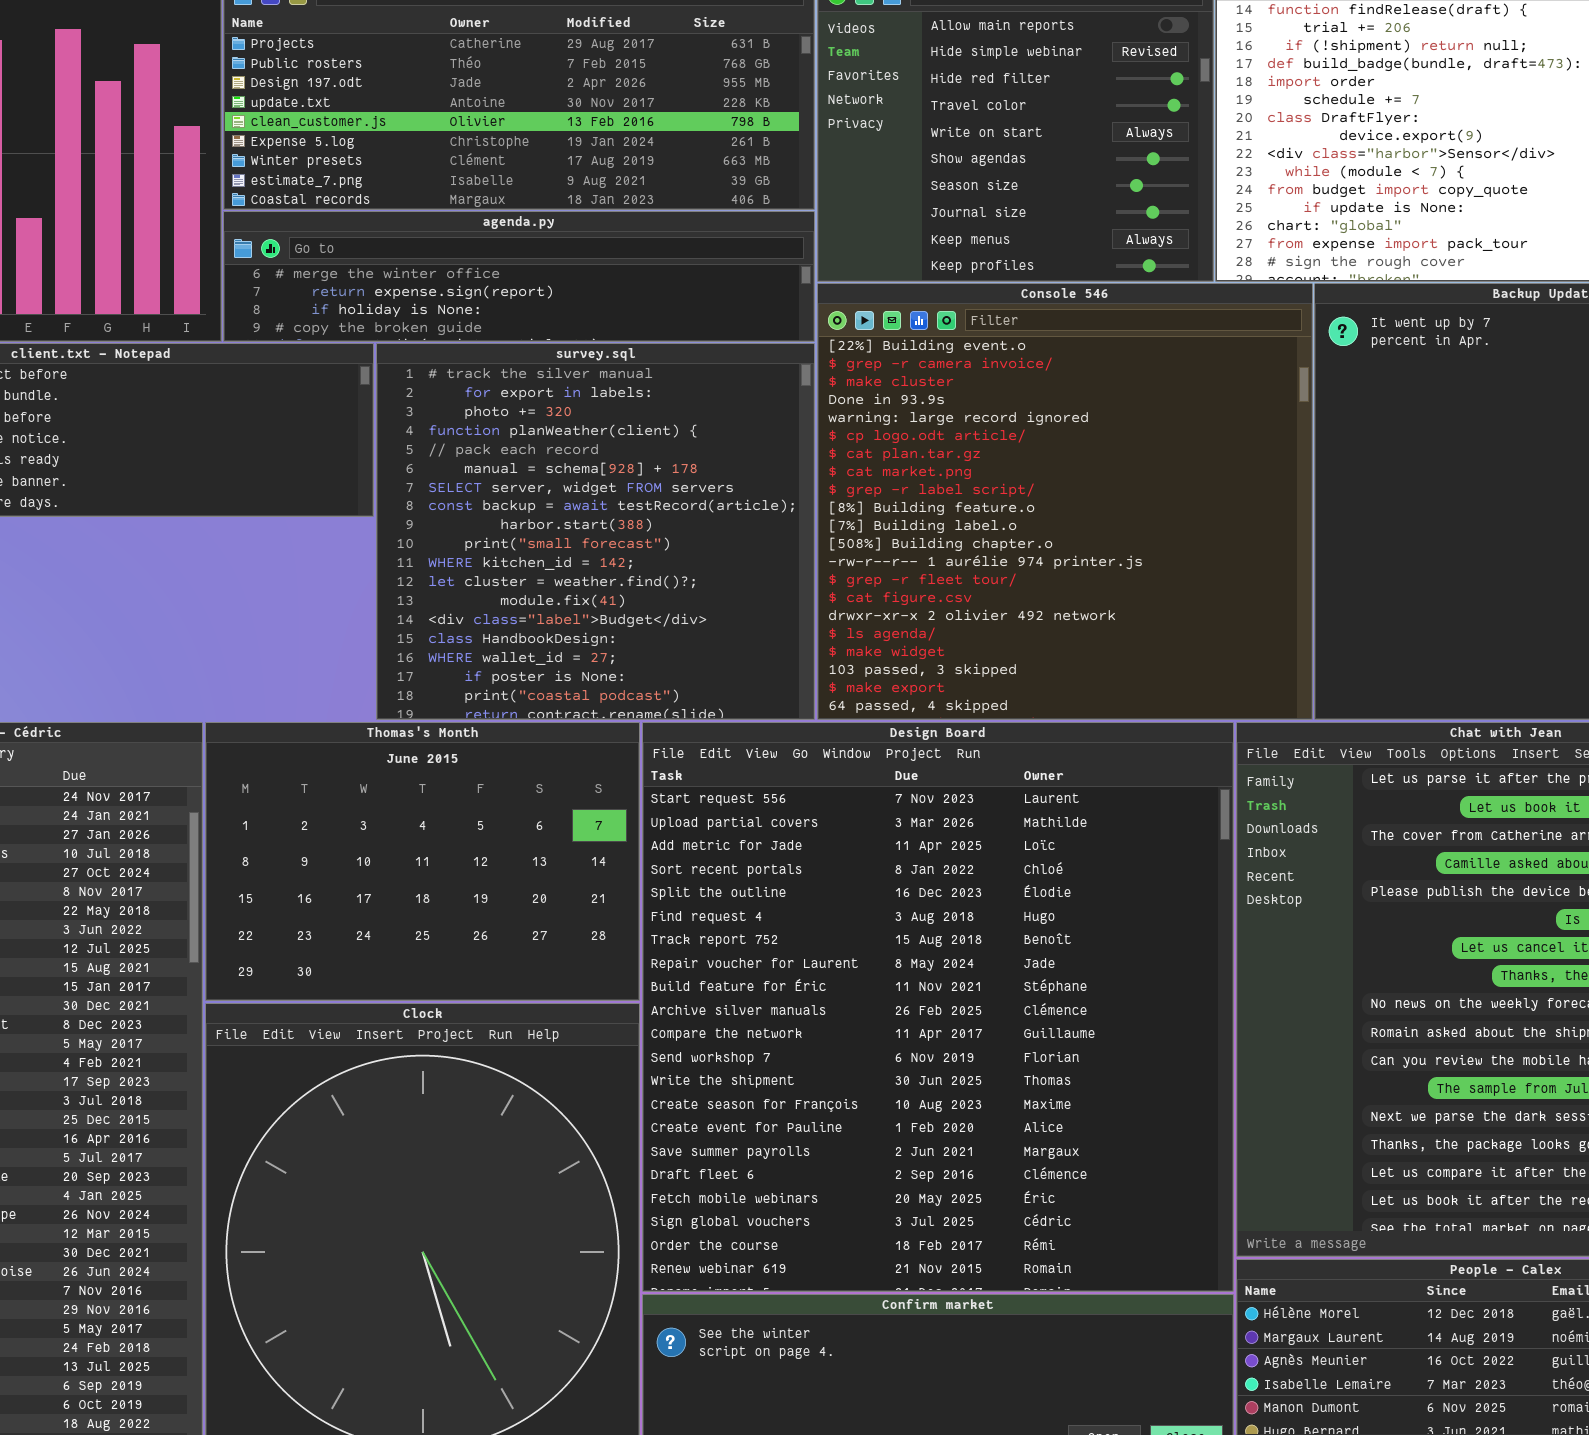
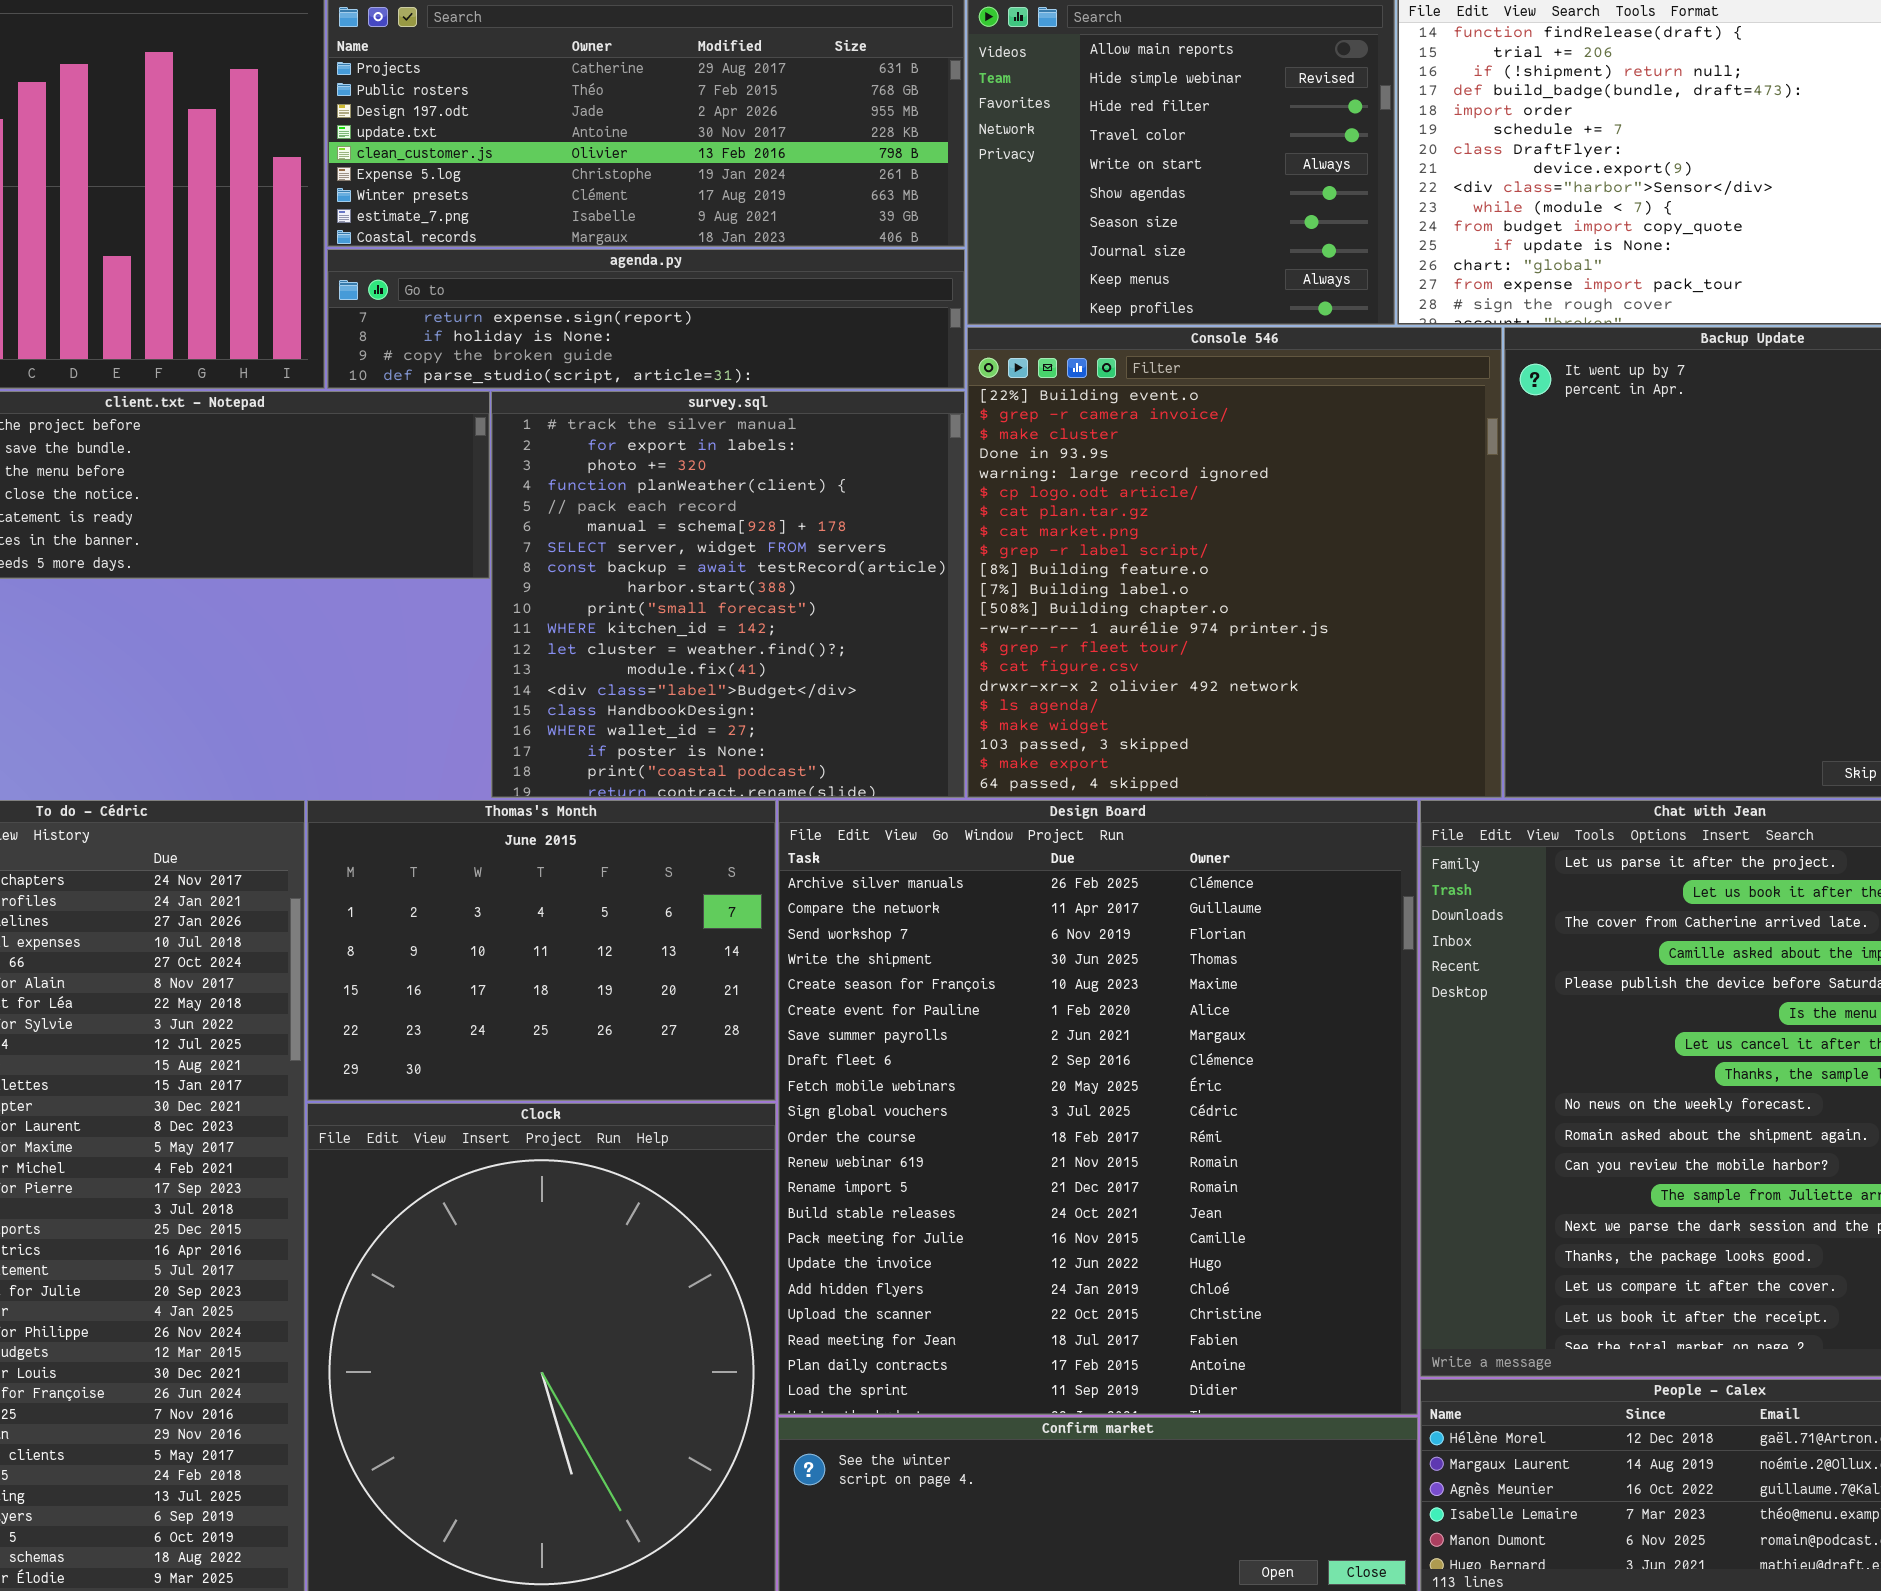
agenda.py: [223,211,815,342] -> [327,249,965,389], scrolled down 1 row
Design Board: [642,722,1234,1292] -> [778,800,1418,1415], scrolled down 9 rows

